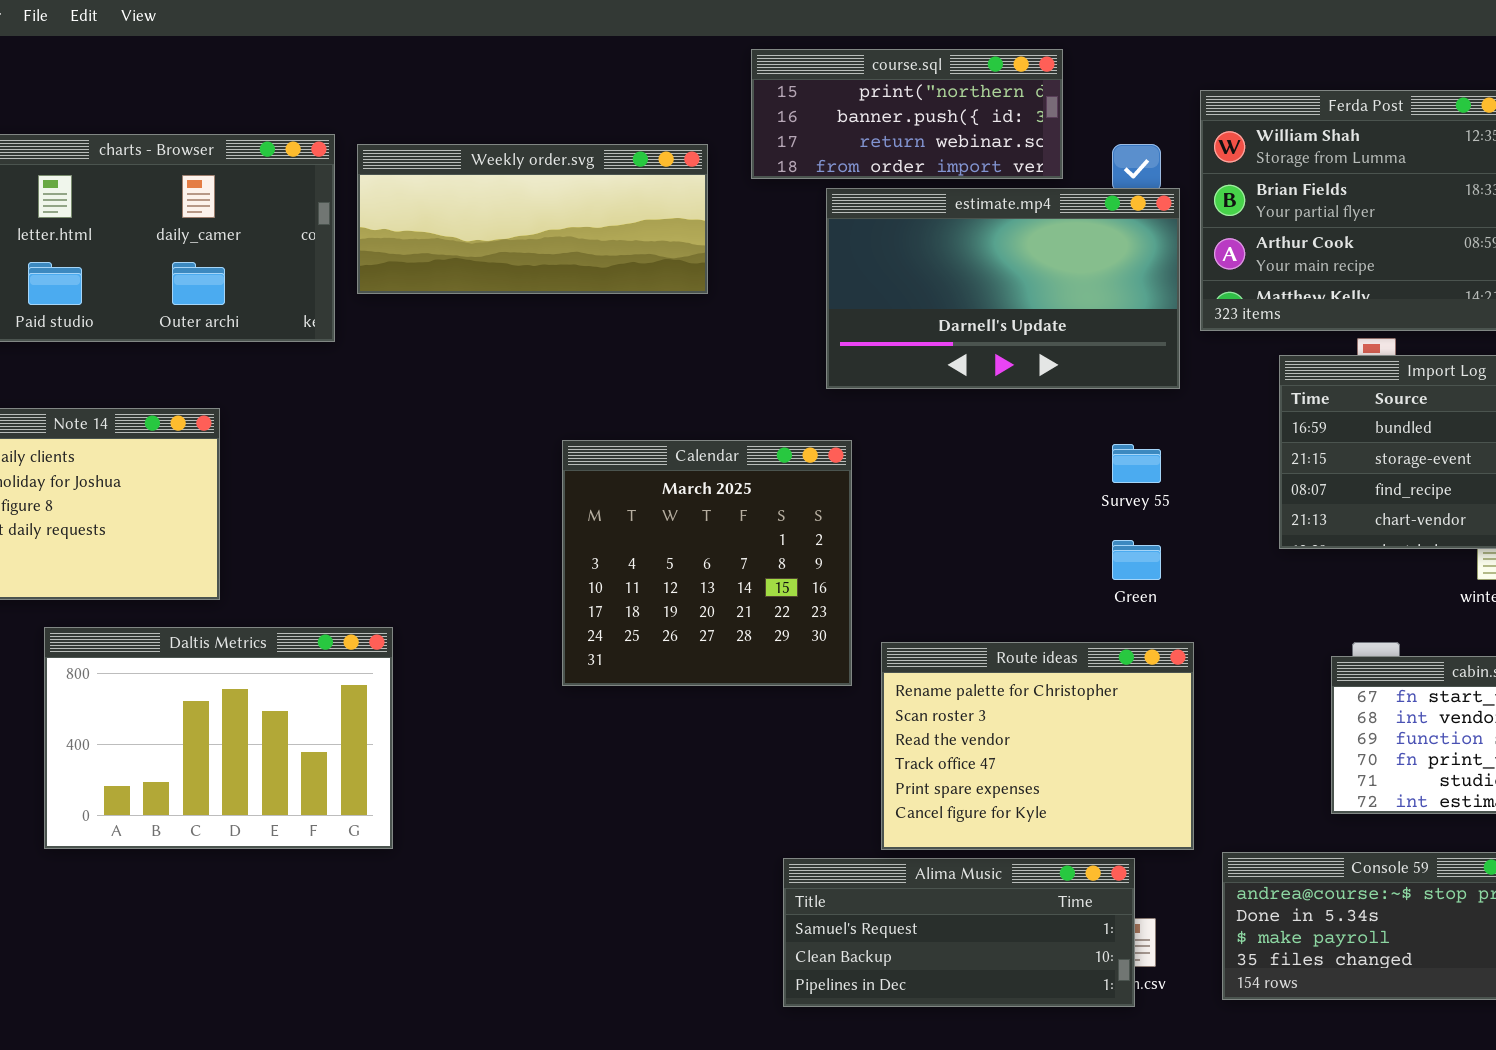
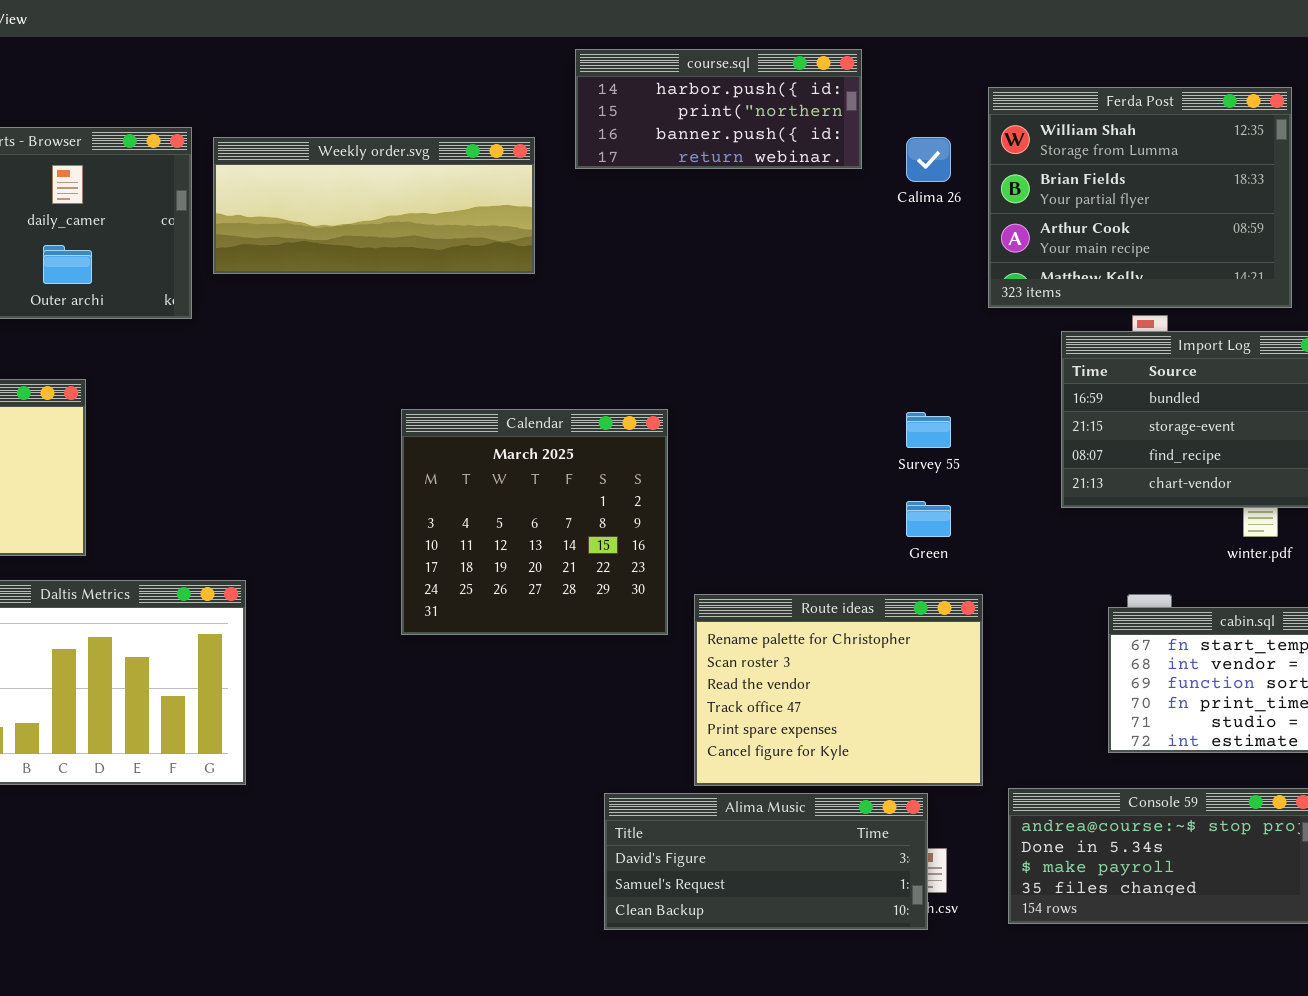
course.sql: [751,49,1063,179] -> [575,49,862,169], scrolled up 1 row
estimate.mp4: [826,188,1180,389] -> none, closed
Alima Music: [783,858,1135,1007] -> [604,793,928,930], scrolled up 1 row

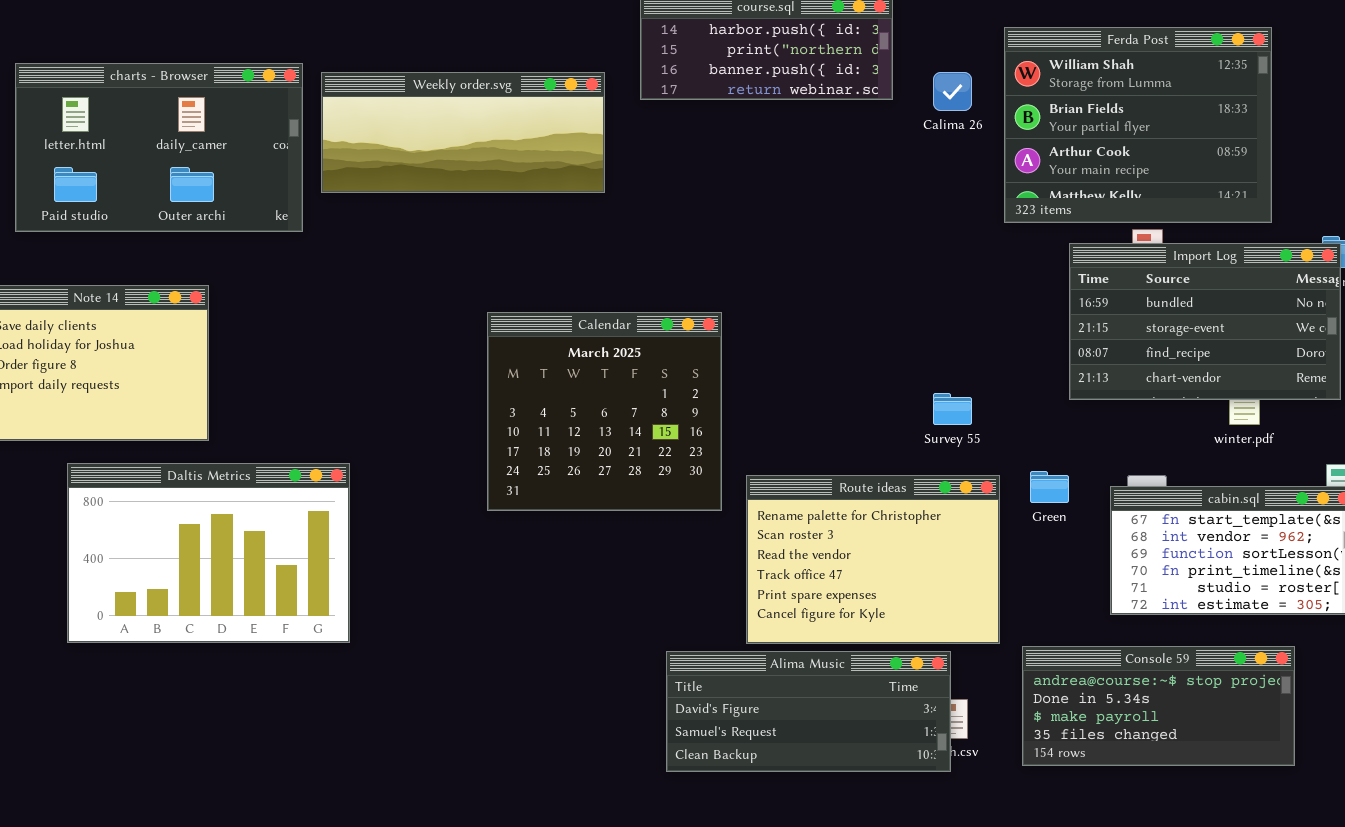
Survey 55: [906,412,951,448] -> [933,393,972,425], moved
Green: [906,501,951,537] -> [1030,471,1069,503], moved

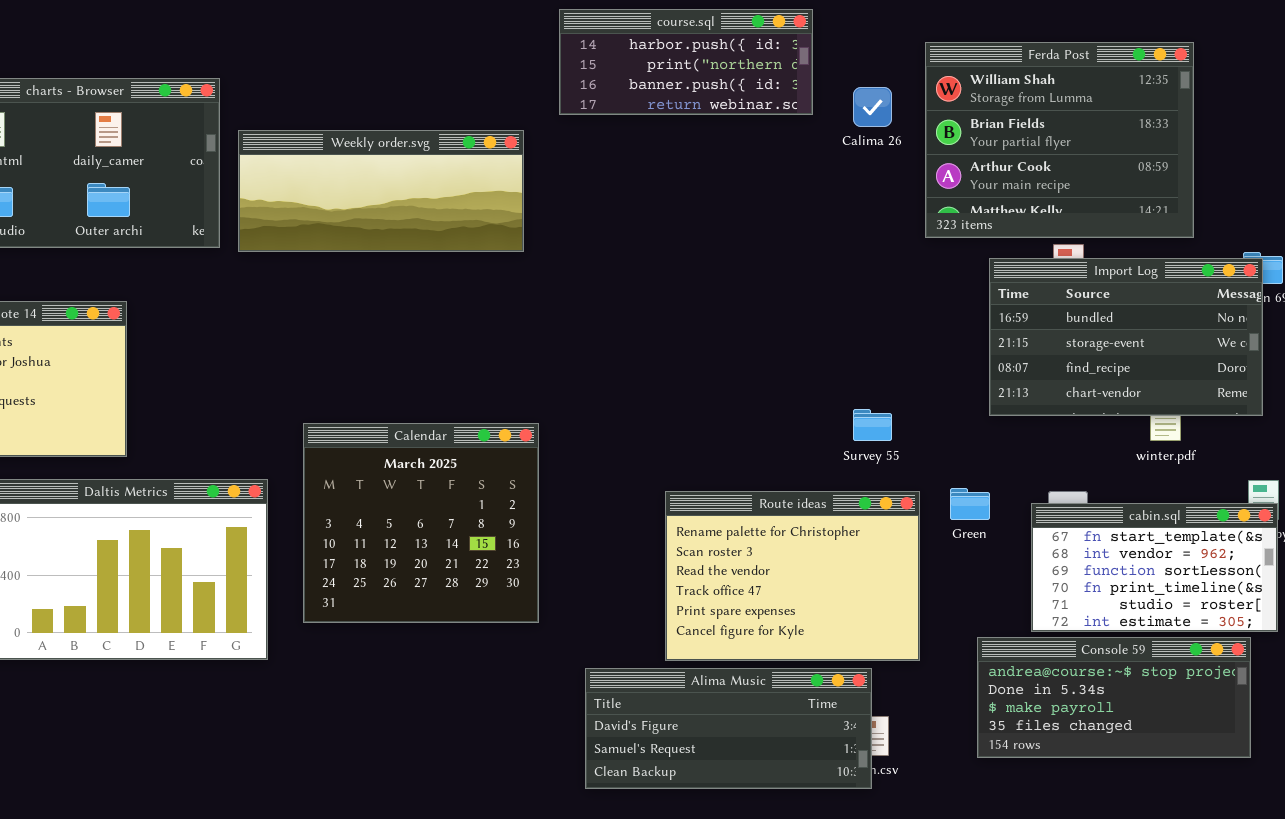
Weekly order.svg: [321,72,605,193] -> [238,130,524,252], moved
Calendar: [487,312,722,511] -> [303,423,539,623], moved
Console 59: [1022,646,1295,766] -> [977,637,1251,758], moved

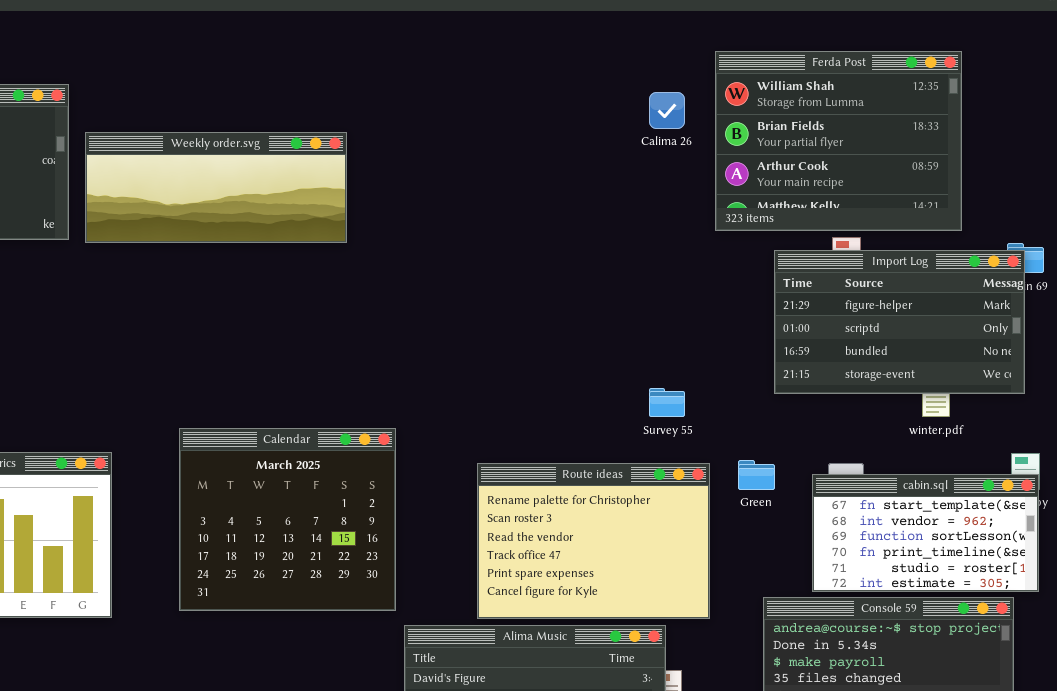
course.sql: [559,9,813,115] -> none, closed
Import Log: [989,258,1263,416] -> [774,250,1025,394], scrolled up 2 rows
Calendar: [303,423,539,623] -> [179,428,396,611], moved

